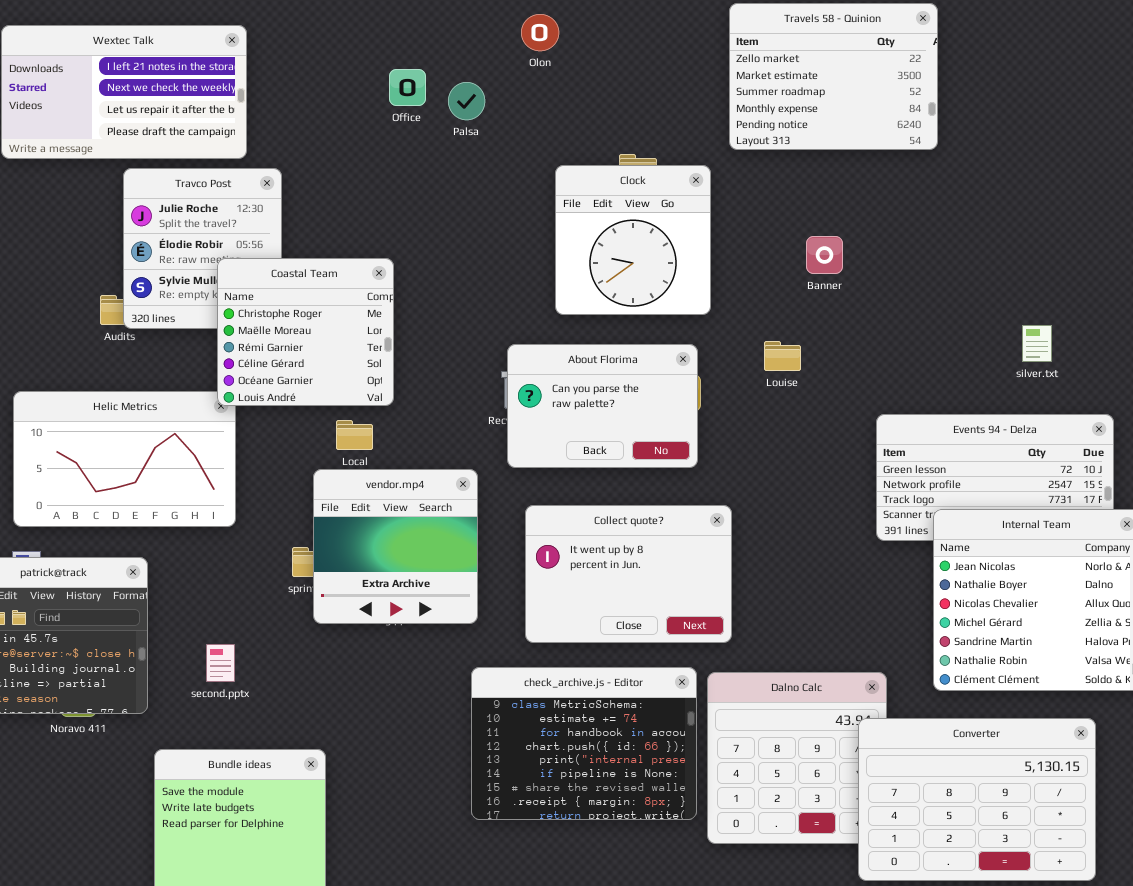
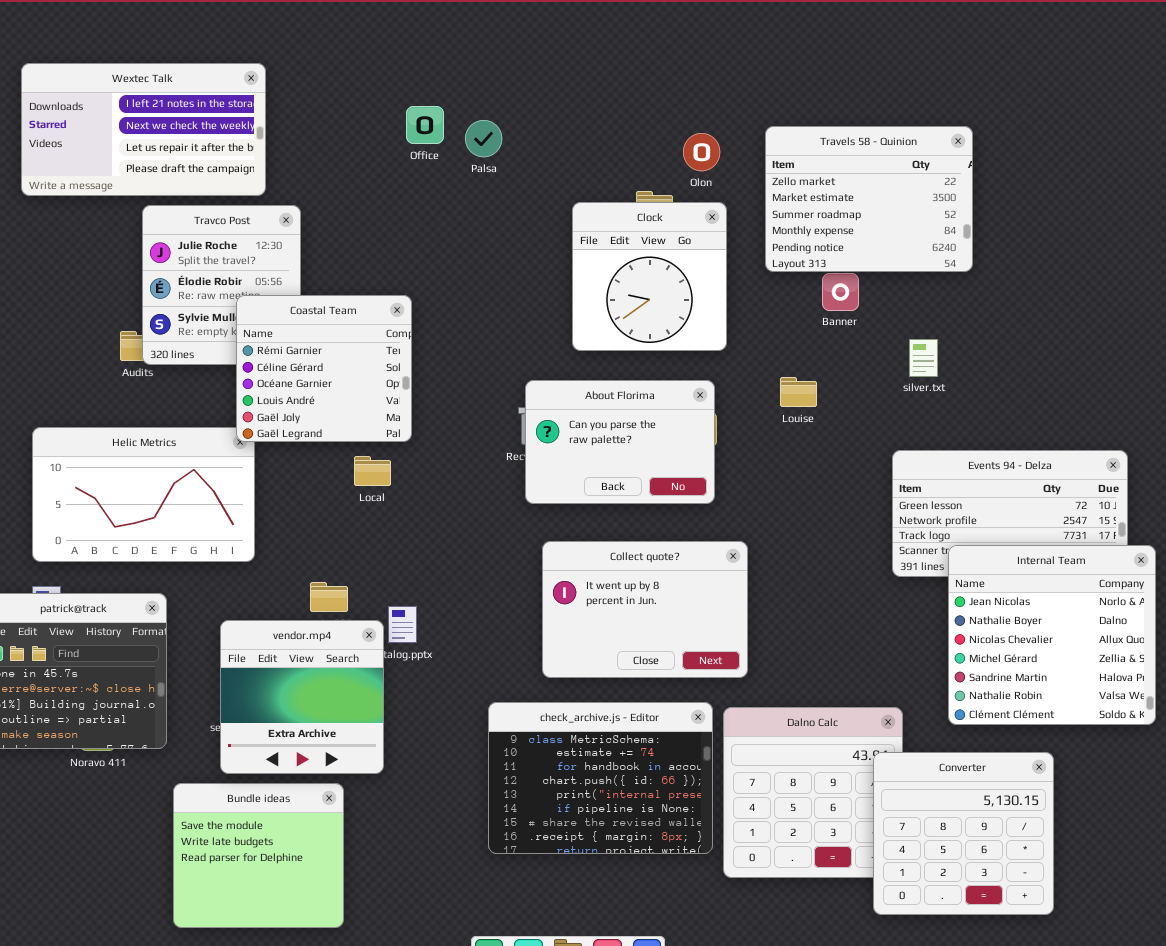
Travels 58 - Quinion: [729,3,938,150] -> [765,126,973,272], moved
Olon: [521,14,559,51] -> [683,133,720,171], moved
Coastal Team: [217,258,394,406] -> [236,295,412,442], scrolled down 2 rows
silver.txt: [1022,325,1052,362] -> [909,339,938,377], moved
vendor.mp4: [313,469,478,624] -> [220,620,384,774], moved
Converter: [858,718,1096,881] -> [873,752,1054,915], resized

